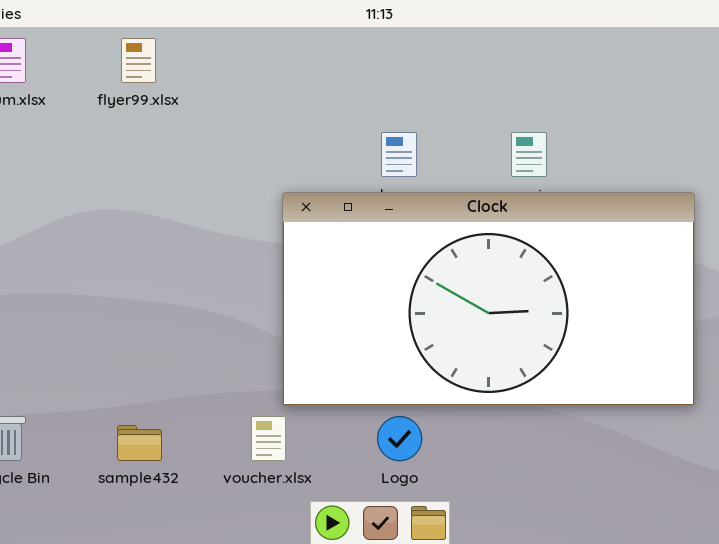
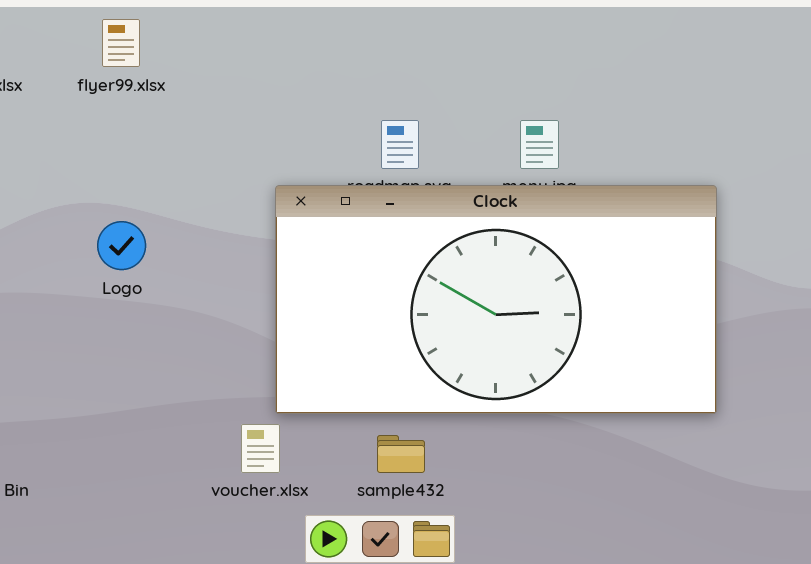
Logo: [377,416,422,461] -> [97,221,146,270], moved
sample432: [117,425,162,461] -> [377,435,425,473], moved

